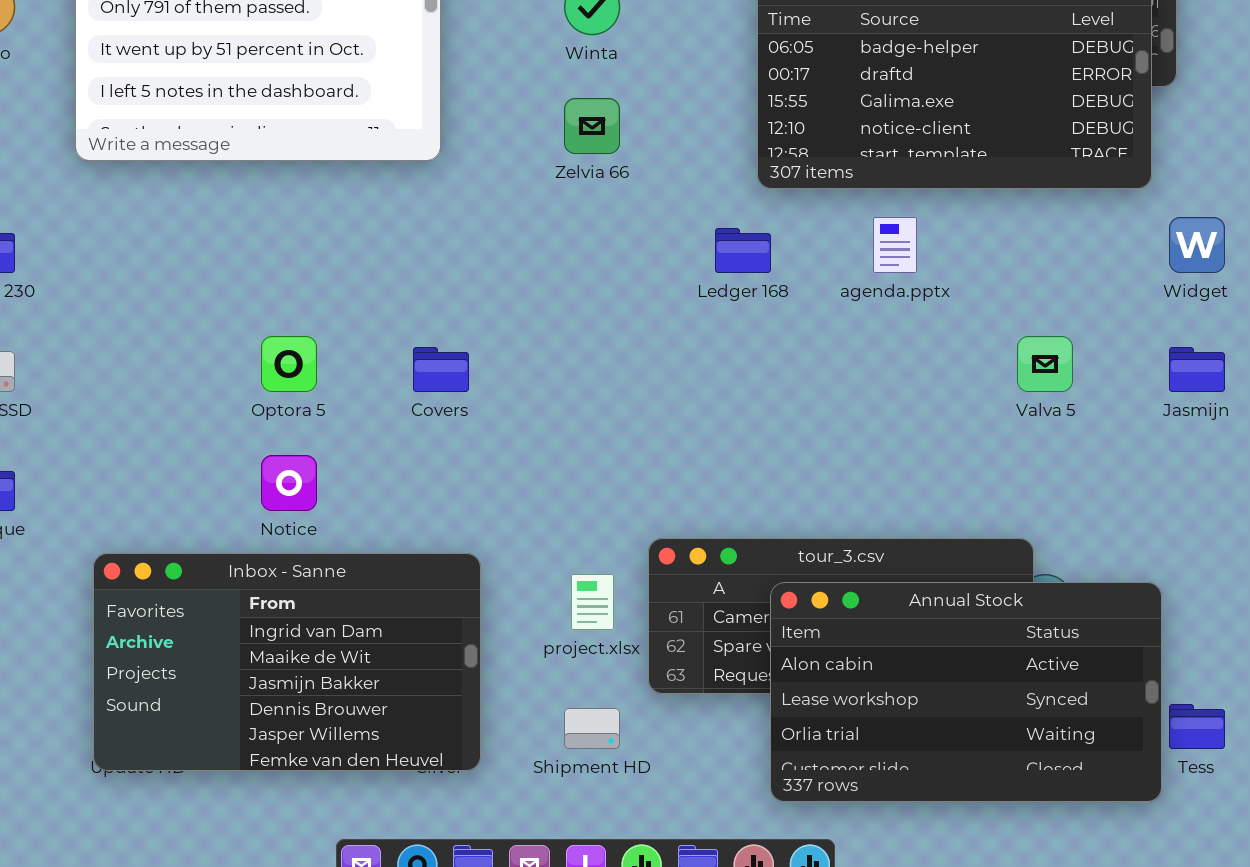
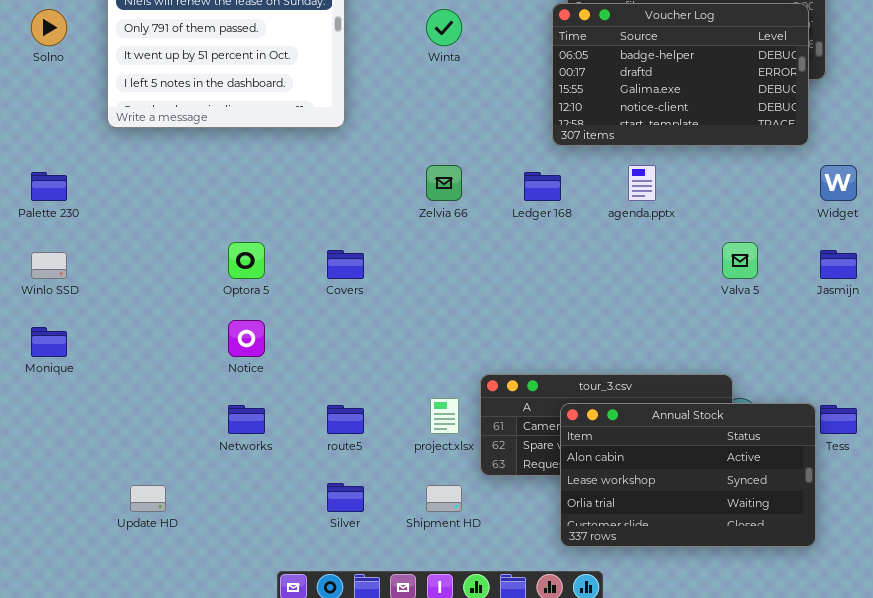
Zelvia 66: [564,98,620,154] -> [426,165,462,201], moved
Inbox - Sanne: [93,553,481,771] -> none, closed
Tess: [1169,704,1225,749] -> [820,405,857,434], moved

